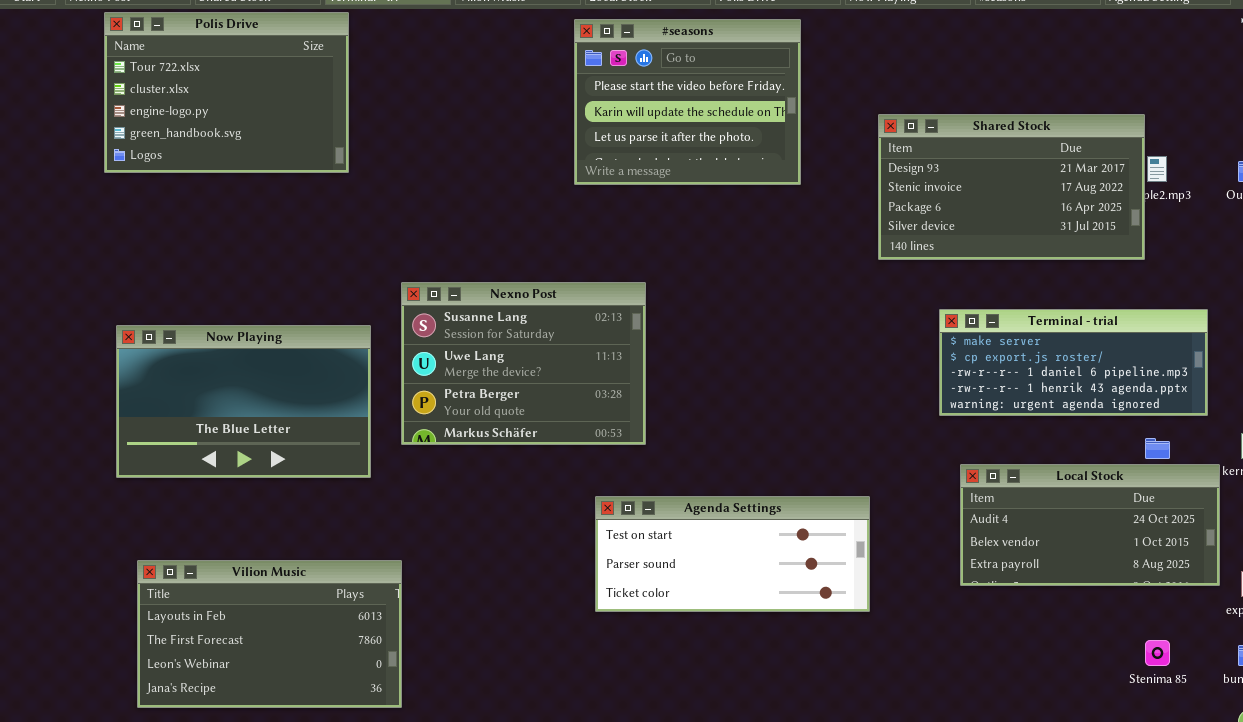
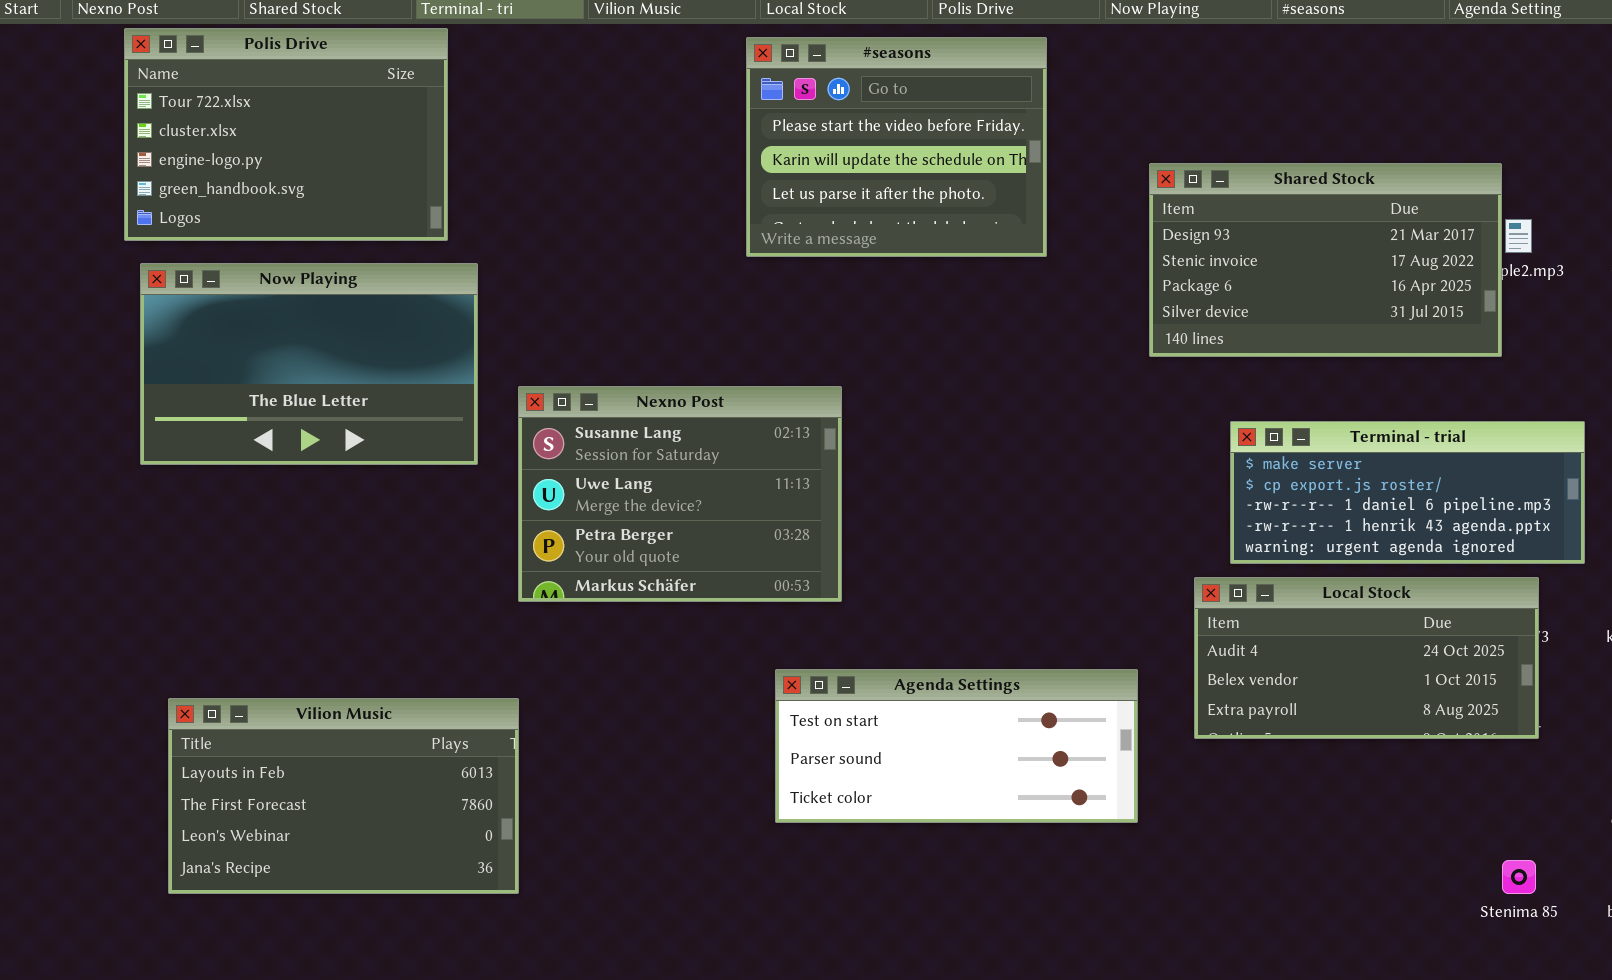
Now Playing: [116,325,371,478] -> [140,263,478,465], moved
Local Stock: [960,464,1220,586] -> [1194,577,1539,739], moved
Vilion Music: [137,560,402,708] -> [168,698,519,894], moved

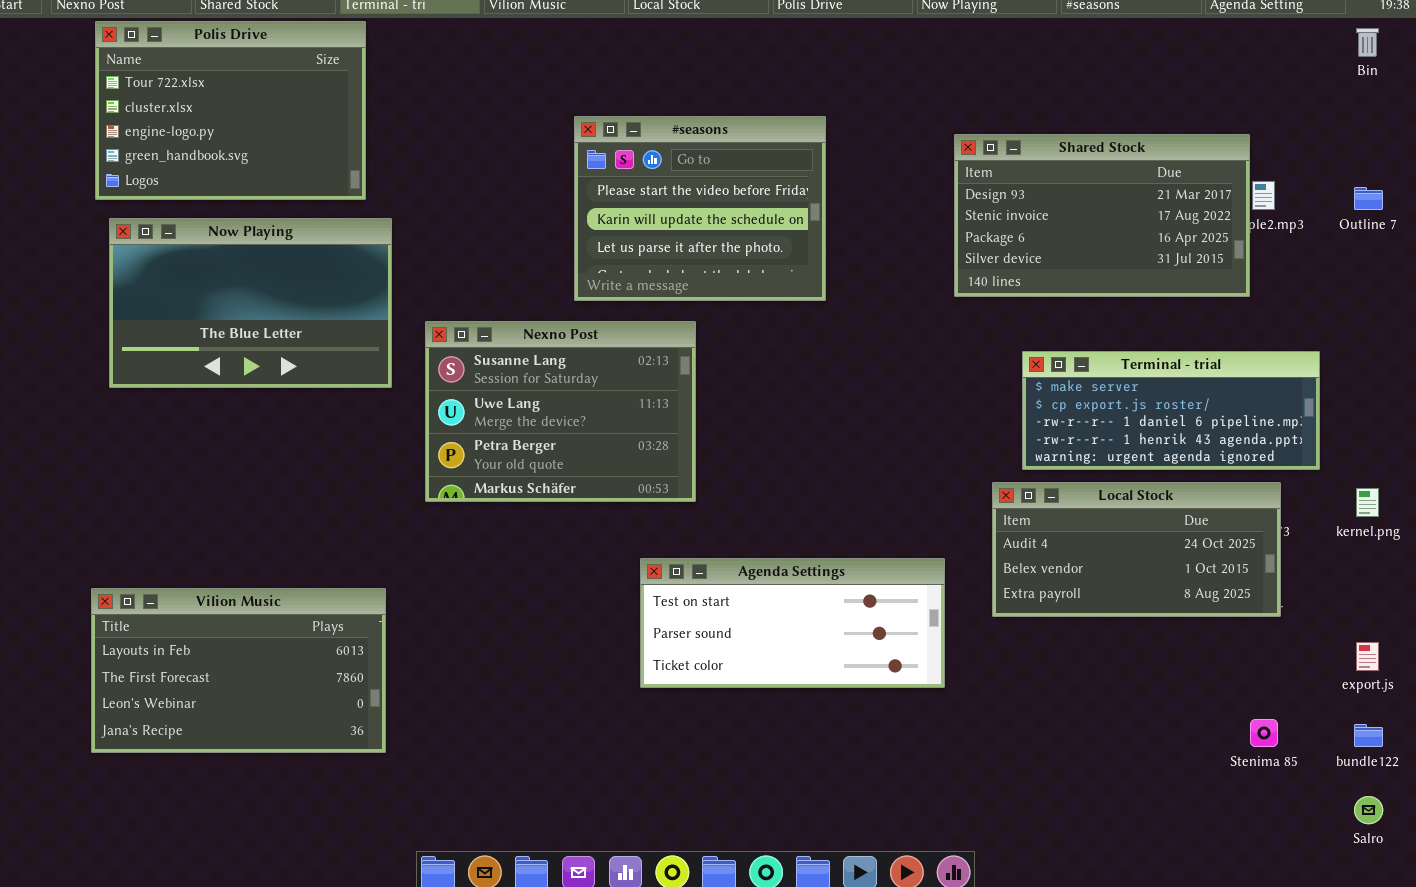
#seasons: [746,37,1047,257] -> [574,116,826,301], moved
Vilion Music: [168,698,519,894] -> [91,588,386,753], moved

